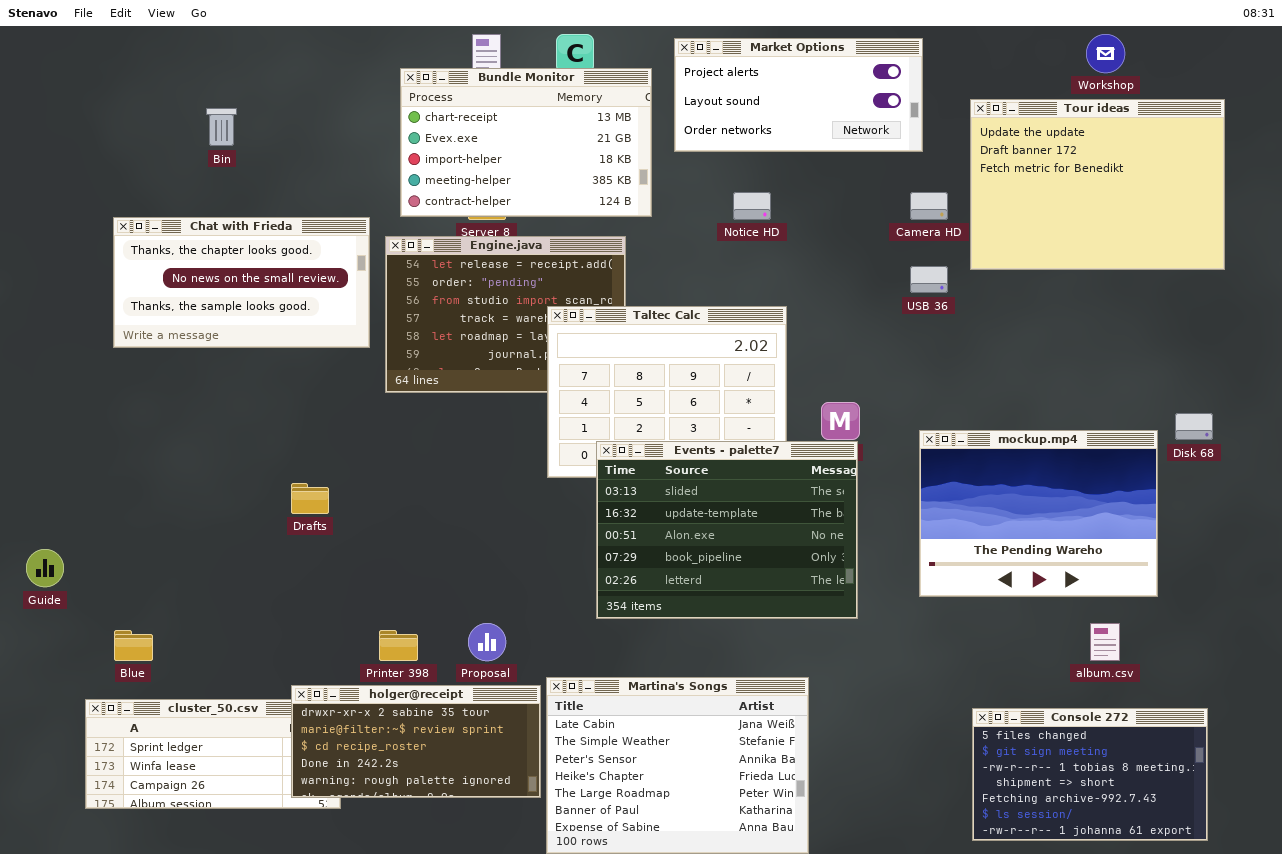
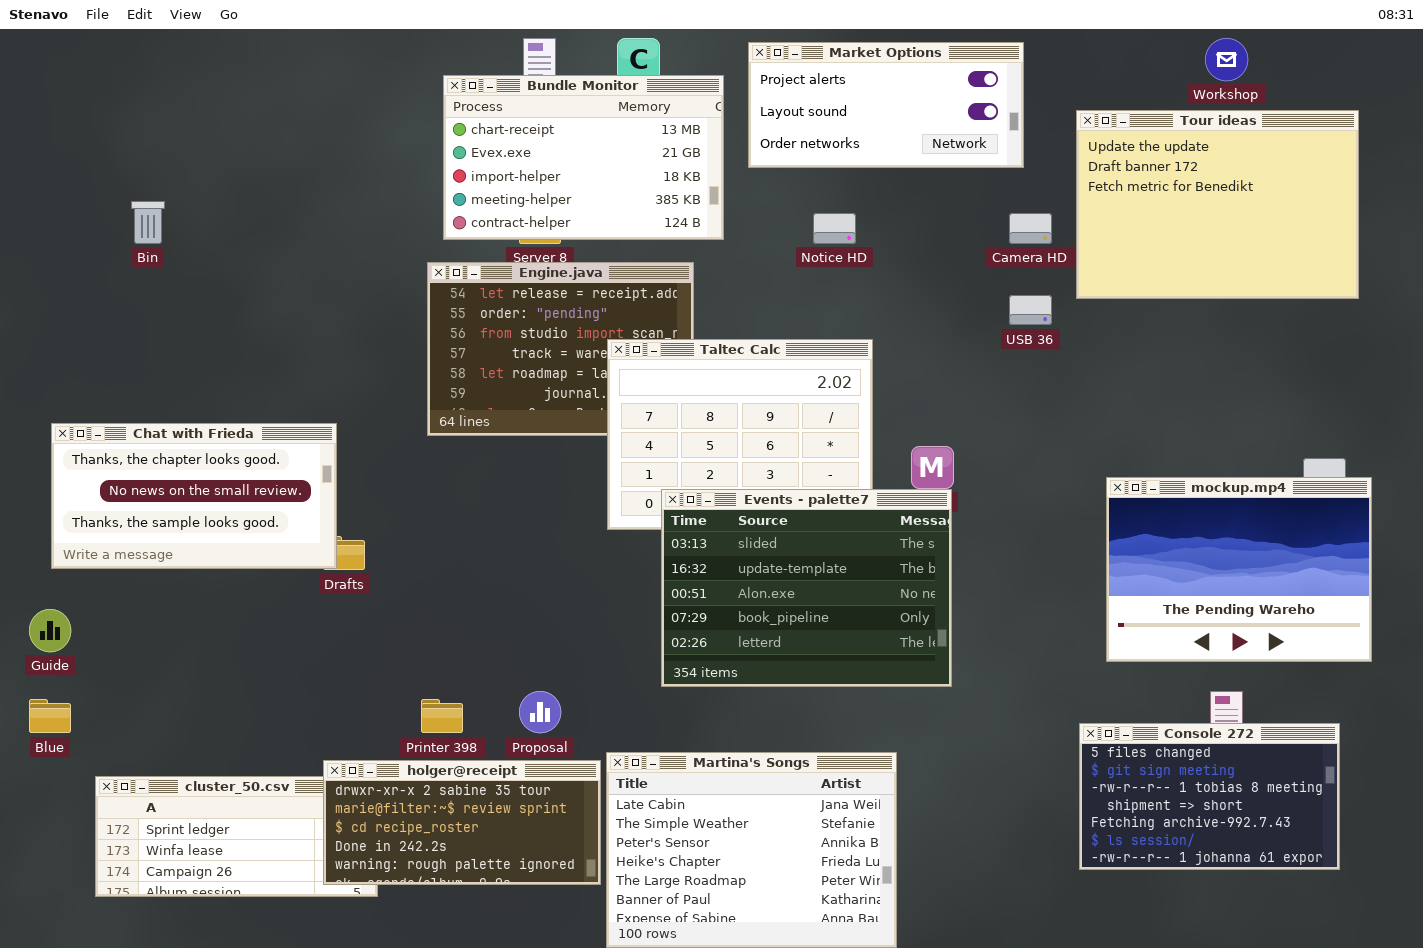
Bin: [206,108,237,146] -> [131,201,165,244], moved
Chat with Frieda: [113,217,370,348] -> [51,423,337,569], moved
mockup.mp4: [919,430,1158,597] -> [1106,477,1372,662], moved
Blue: [114,630,153,661] -> [29,699,71,733], moved
Console 272: [972,708,1208,841] -> [1079,723,1340,870], moved

